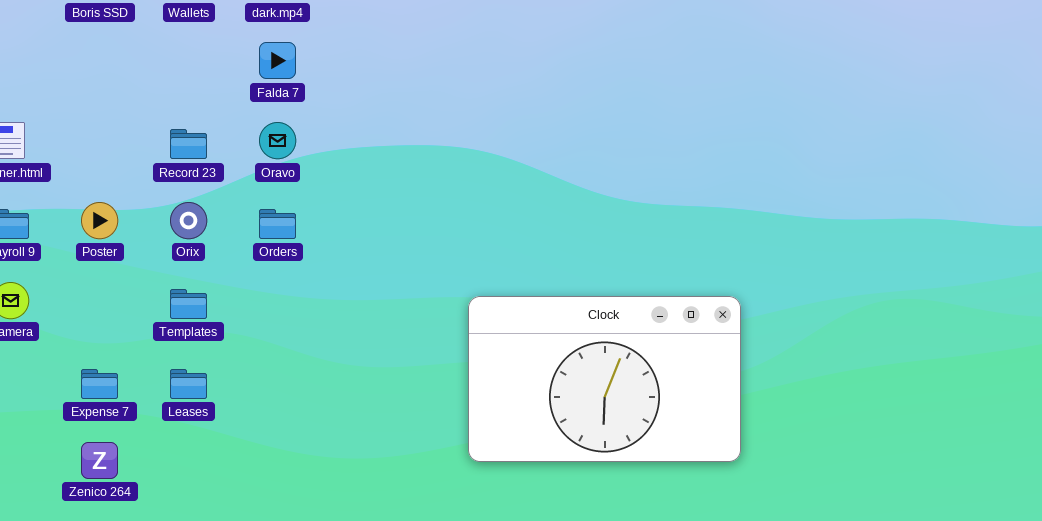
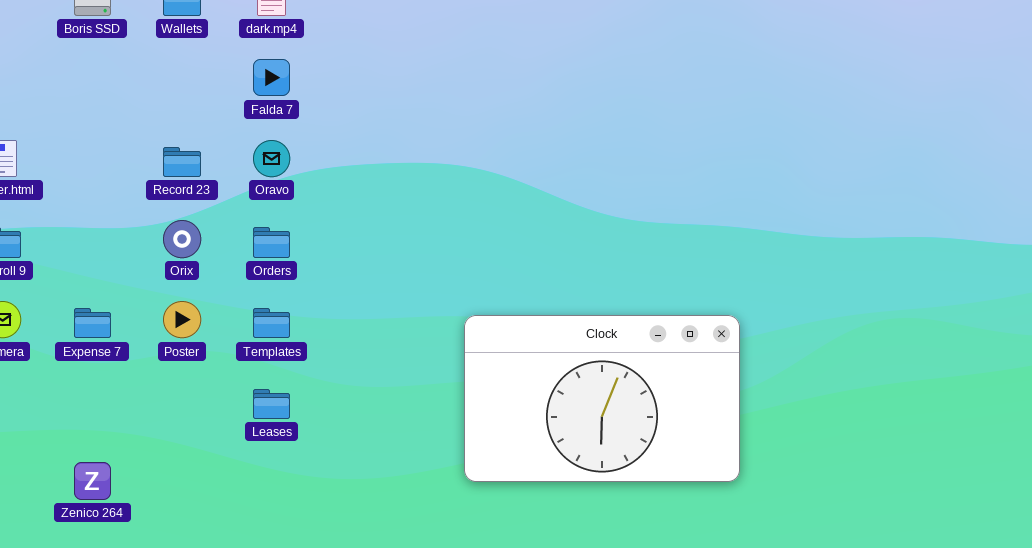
Poster: [81,202,118,239] -> [163,301,201,338], moved
Templates: [170,289,207,319] -> [253,308,290,338], moved
Expense 7: [81,369,118,399] -> [74,308,111,338], moved
Leases: [170,369,207,399] -> [253,389,290,419], moved

